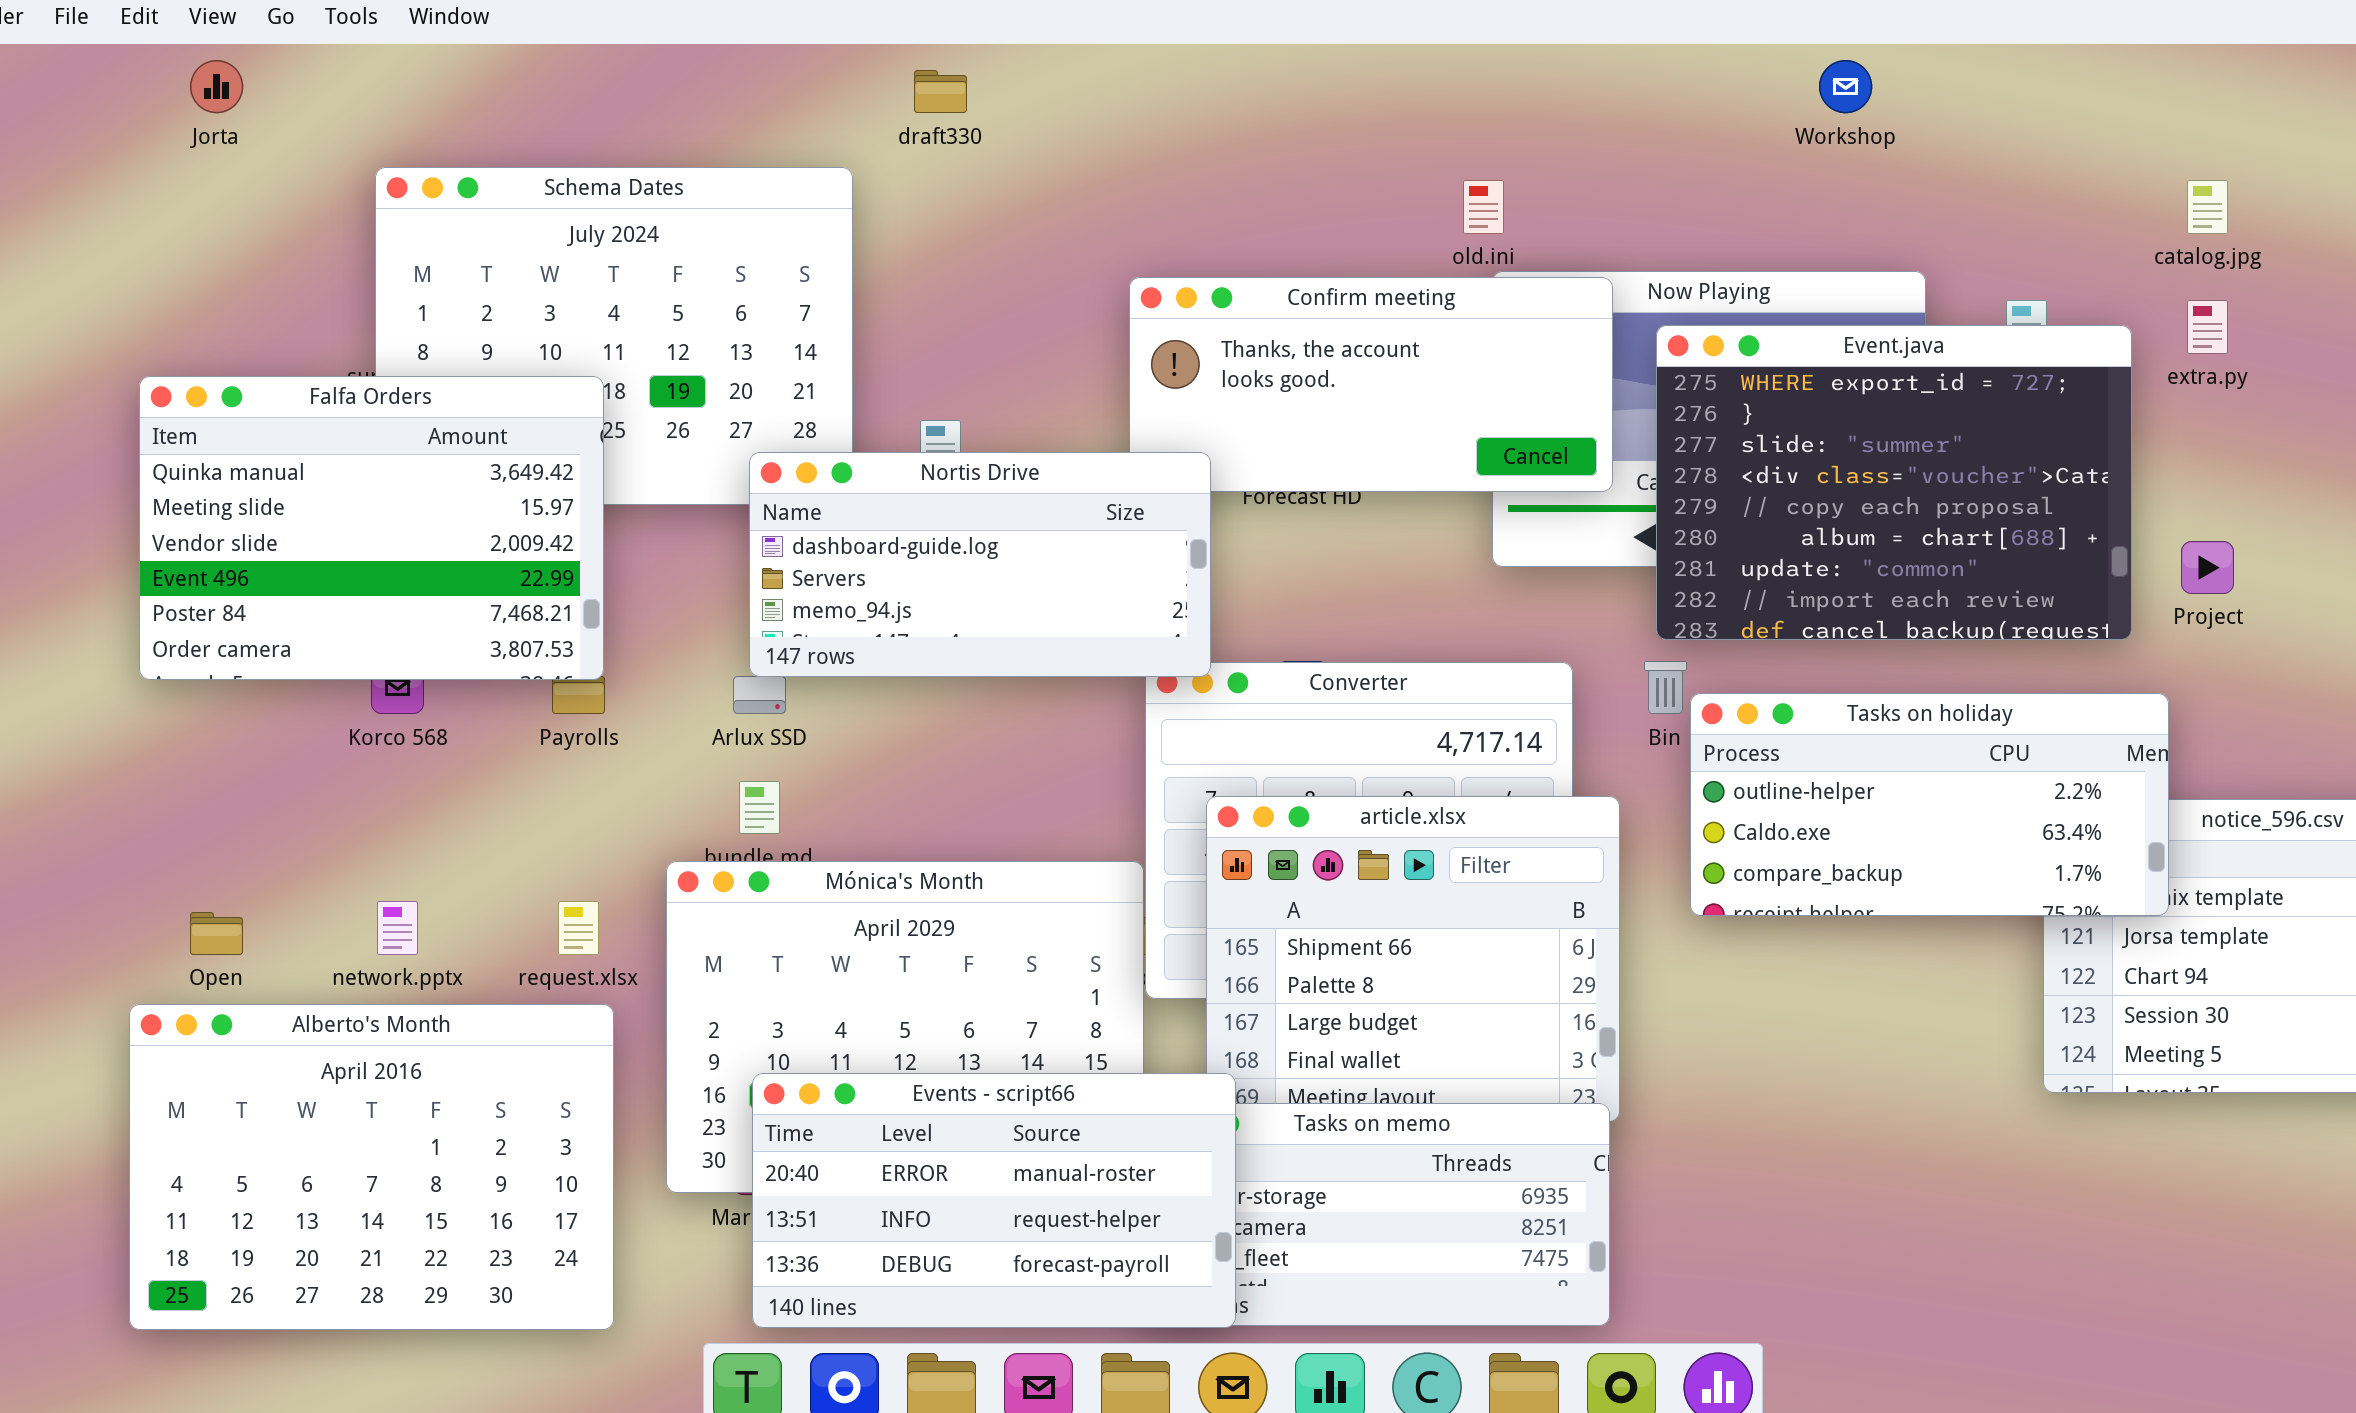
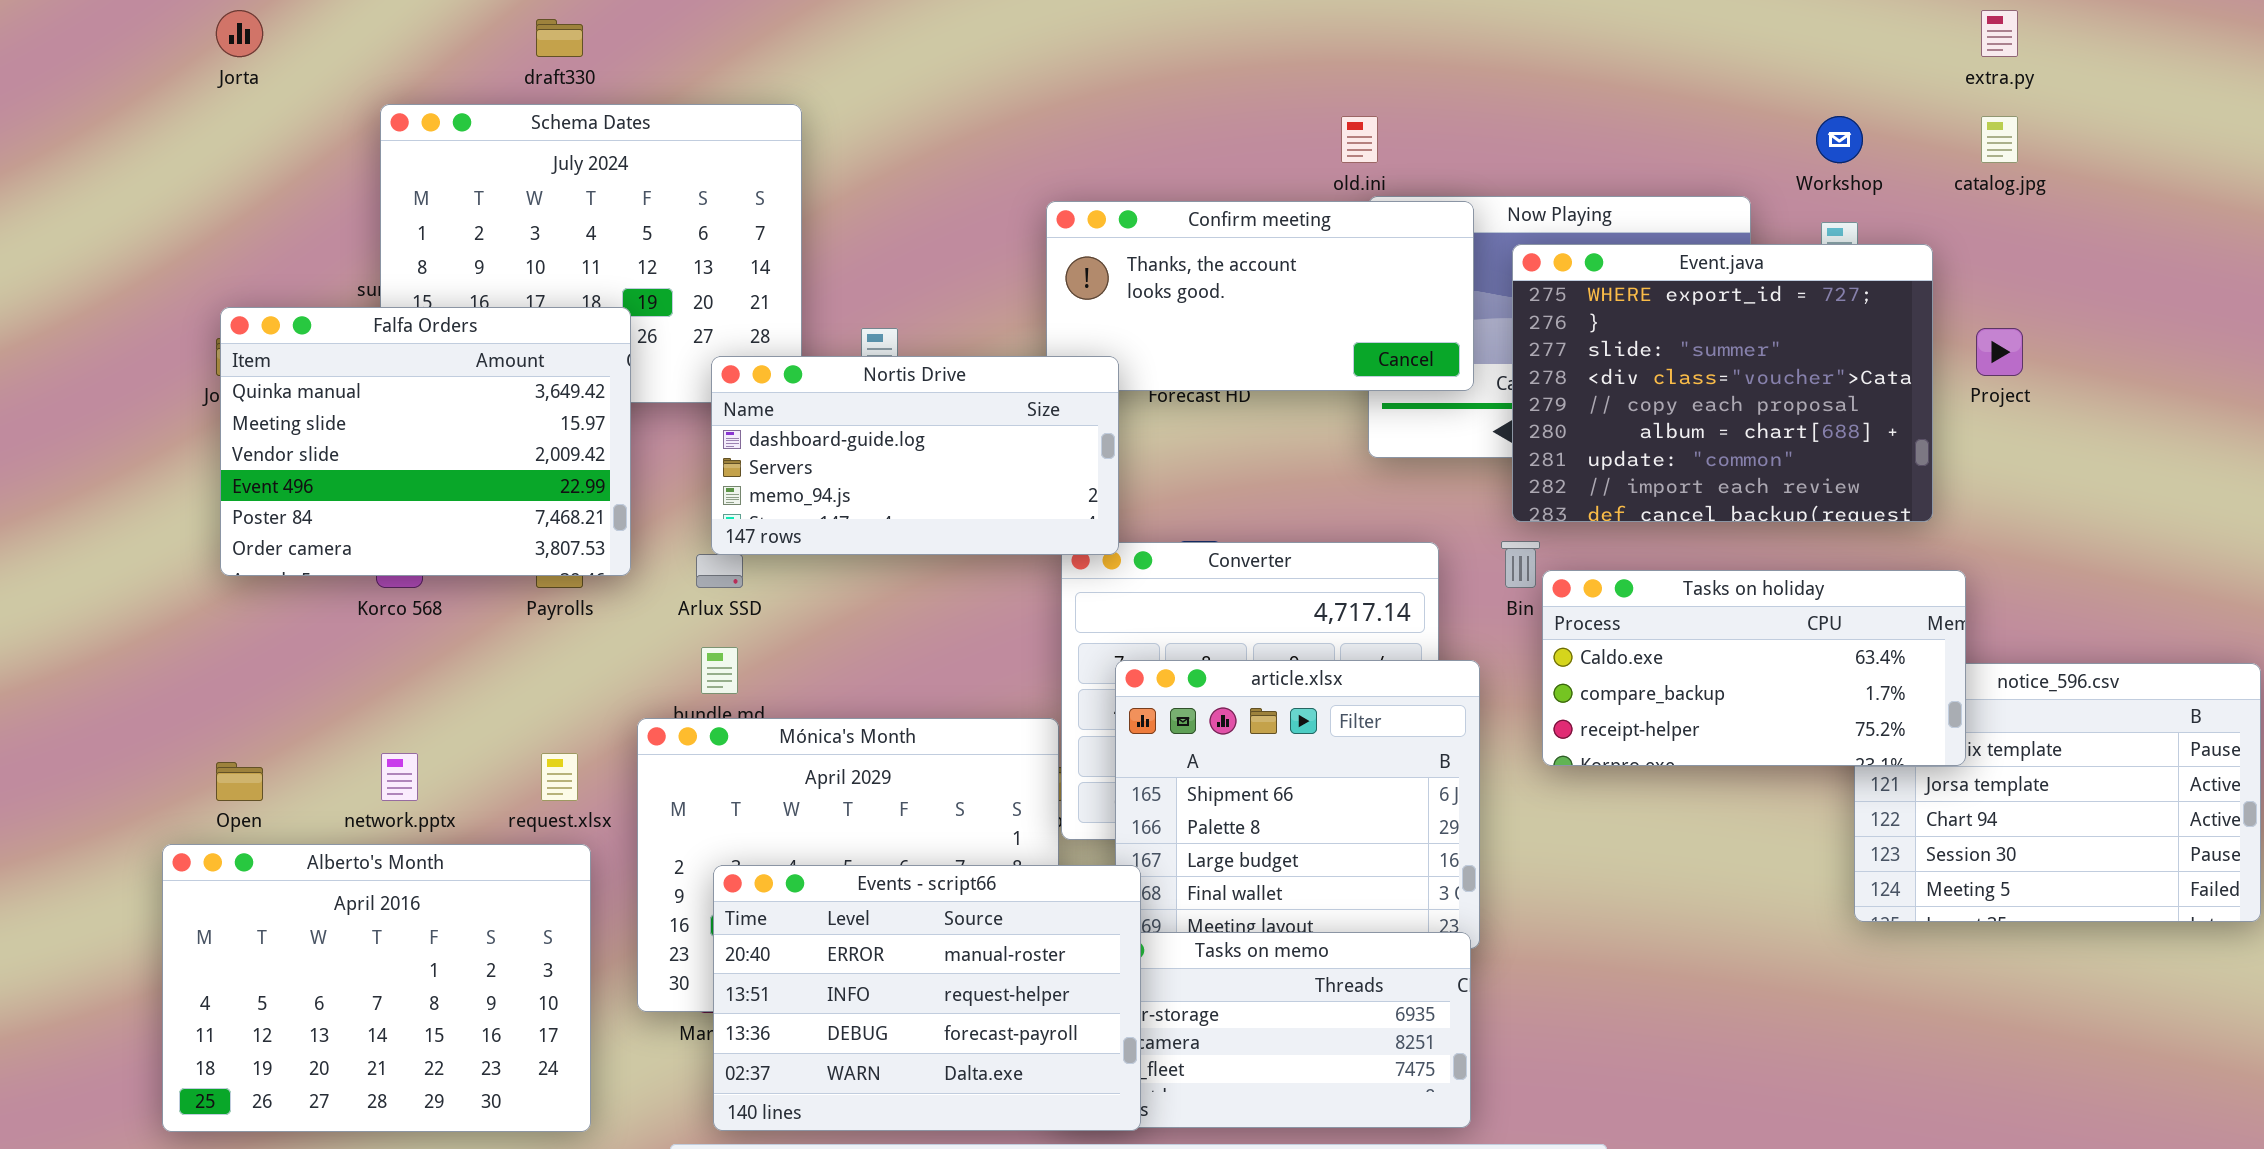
Workshop: [1819,60,1872,113] -> [1816,116,1863,163], moved
draft330: [914,70,967,113] -> [536,19,583,57], moved
extra.py: [2187,300,2228,354] -> [1981,10,2018,57], moved
Falfa Orders: [139,376,604,680] -> [220,307,631,576], moved
Project: [2181,541,2234,594] -> [1976,328,2023,376], moved
Tasks on holiday: [1690,693,2169,916] -> [1542,570,1966,766], scrolled down 1 row
Events - script66: [752,1073,1236,1328] -> [713,865,1141,1131], resized

